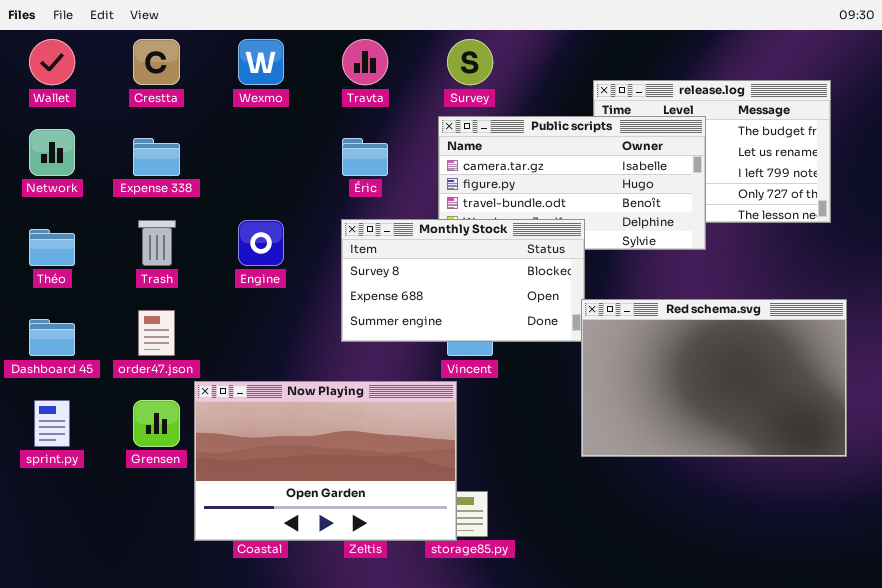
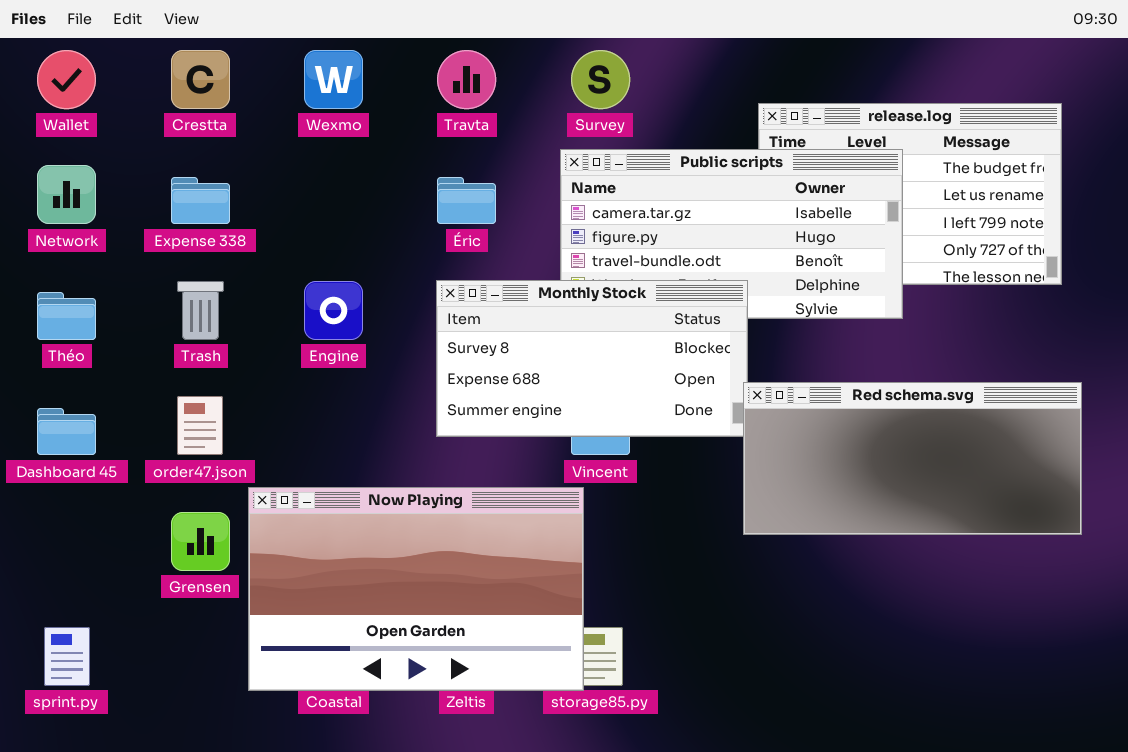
Red schema.svg: [581,299,847,457] -> [743,382,1082,535], resized
sprint.py: [34,400,70,447] -> [44,627,90,686], moved

